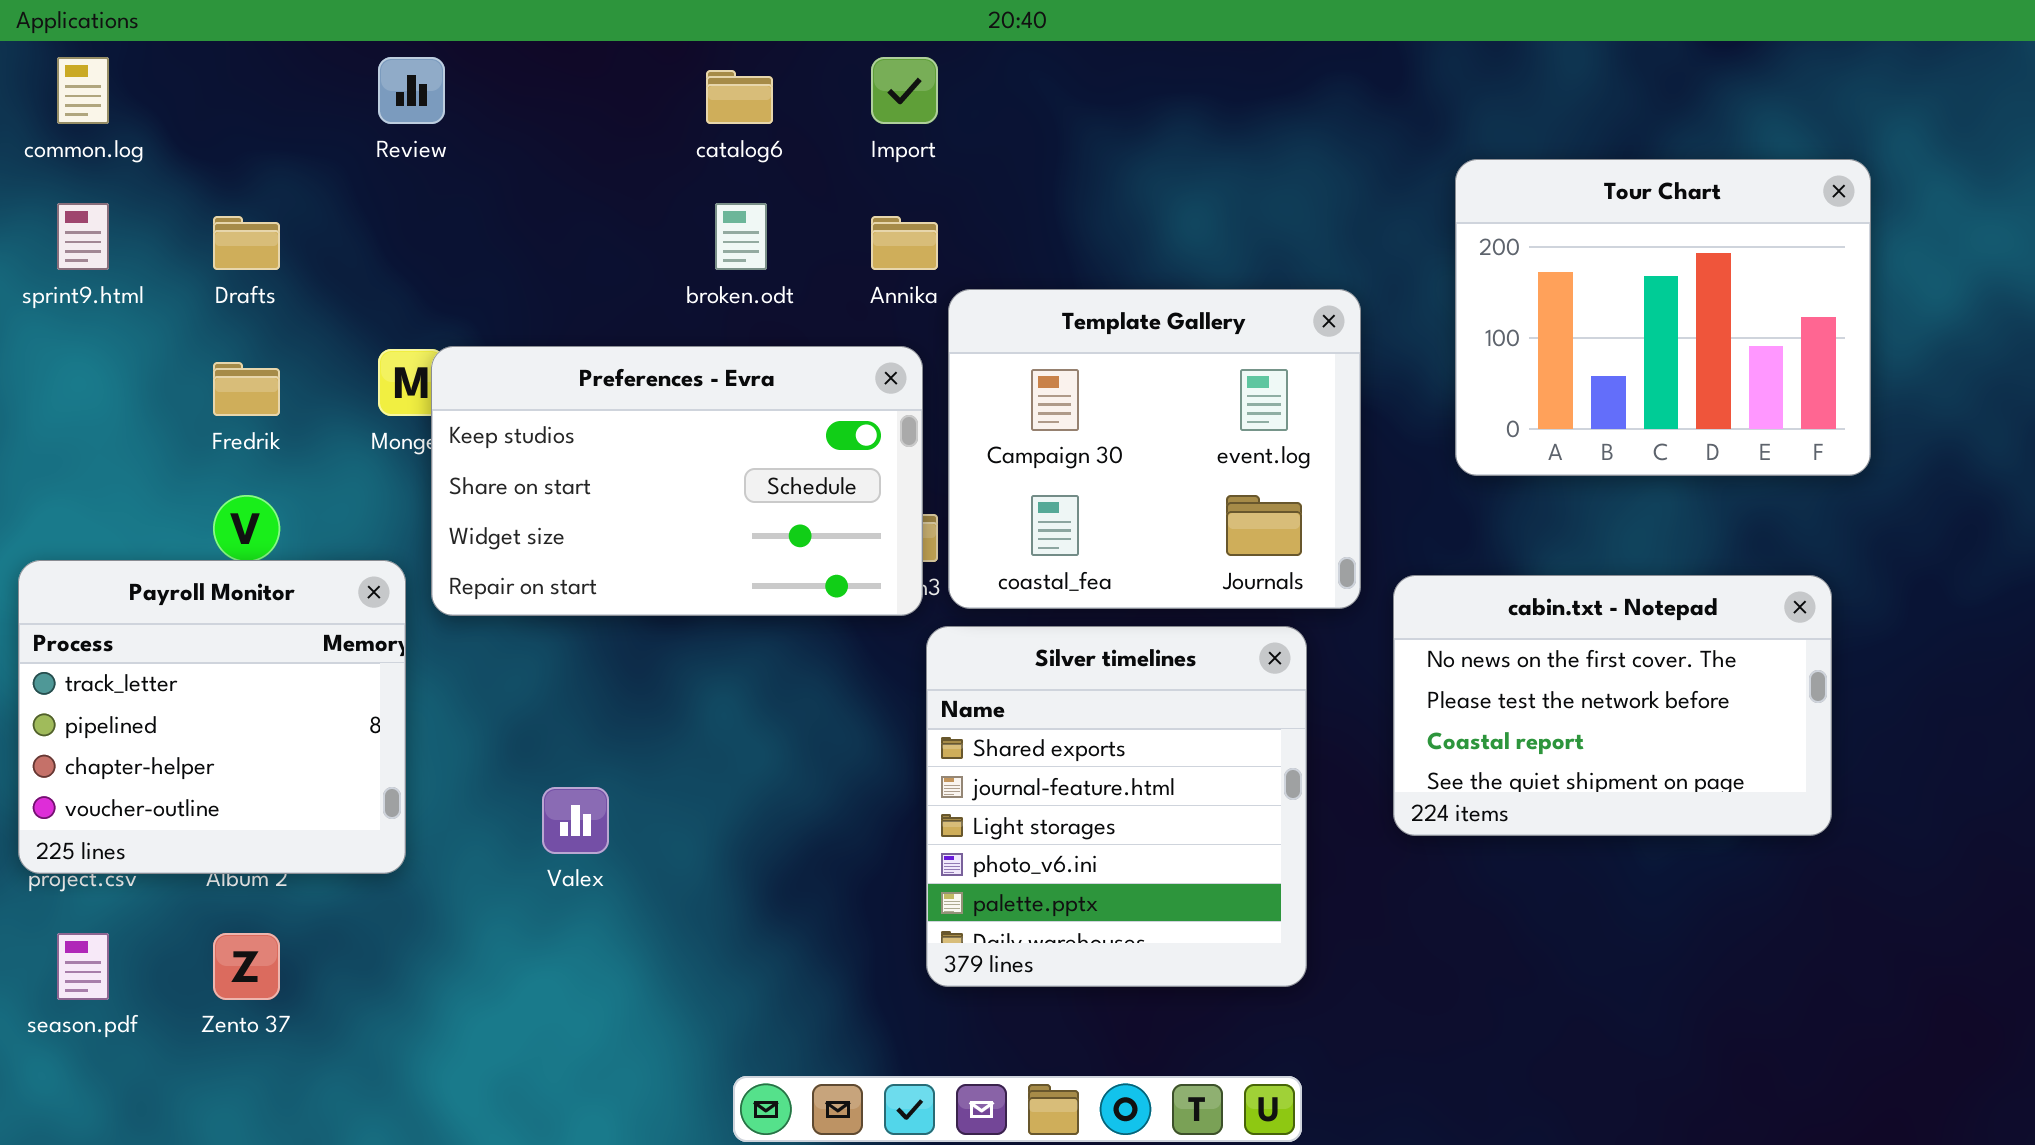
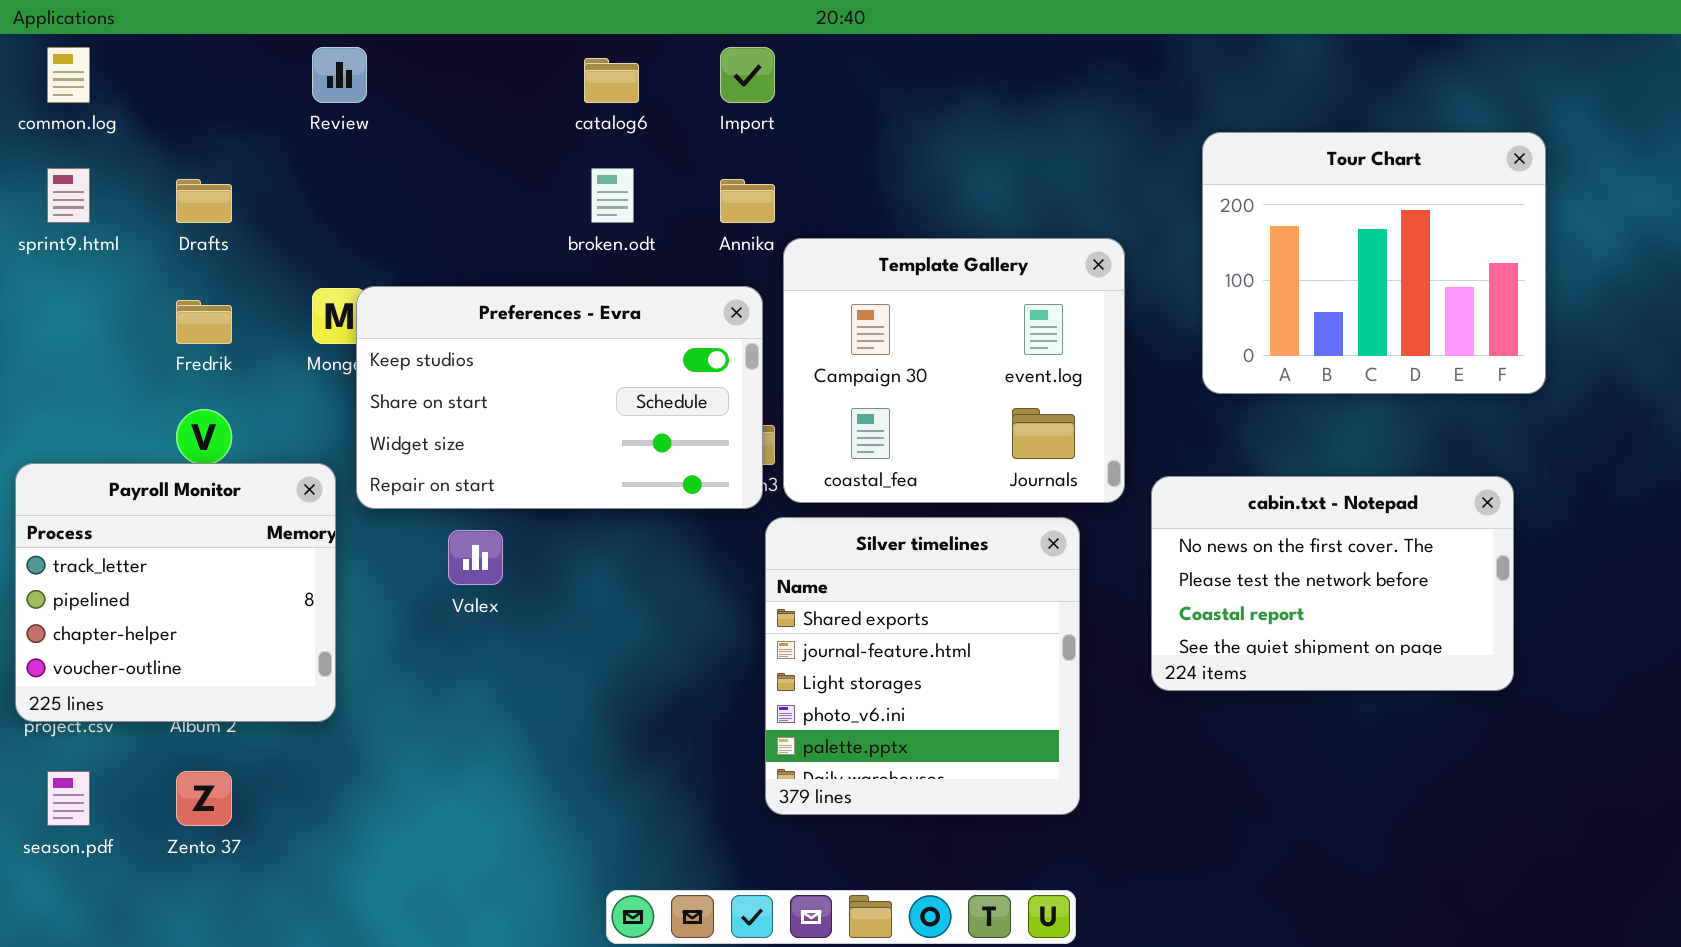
Valex: [542,787,609,854] -> [448,530,503,585], moved

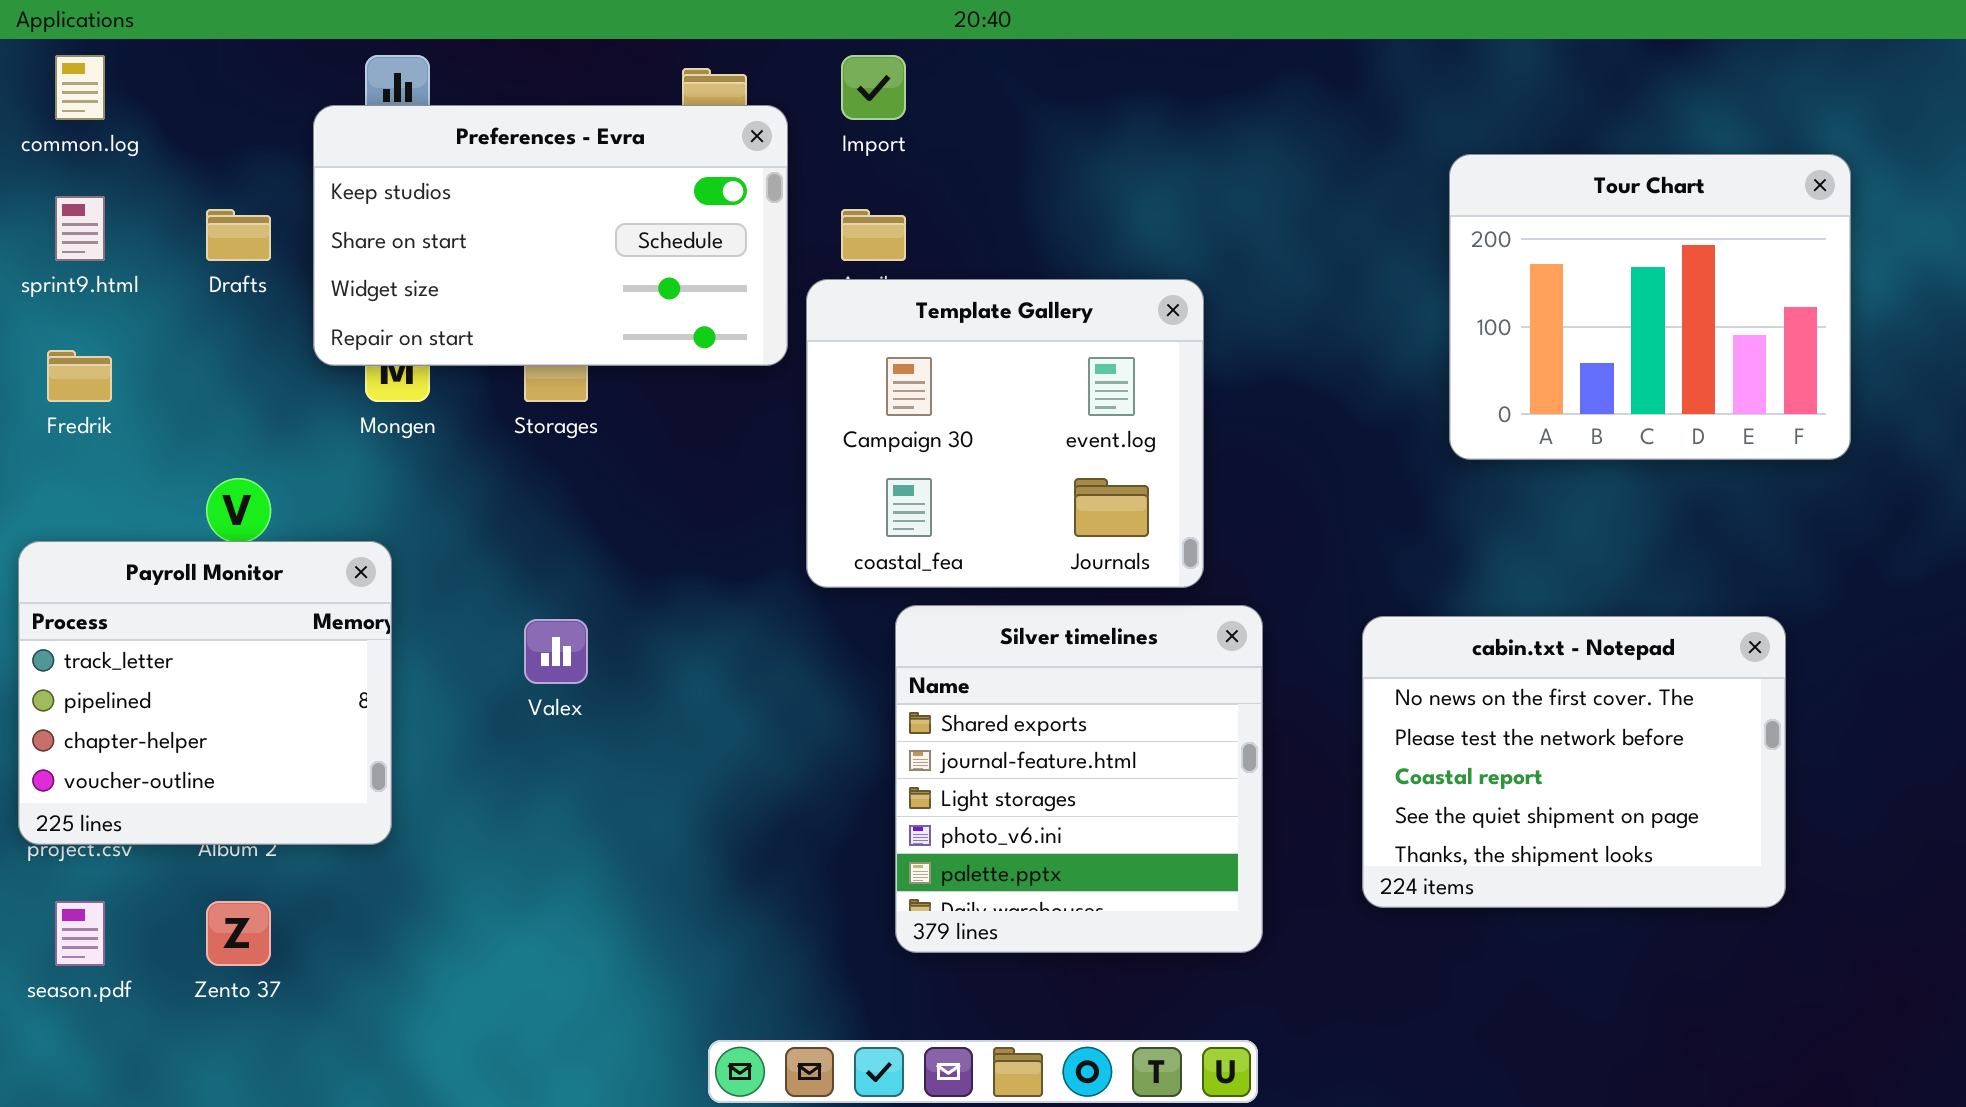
Tour Chart: [1202,132,1546,394] -> [1449,154,1851,460], moved
Template Gallery: [783,238,1125,503] -> [806,279,1204,588], moved
Preferences - Evra: [356,286,763,509] -> [313,105,788,366], moved
Fredrik: [176,300,232,344] -> [47,350,112,402], moved
cabin.txt - Notepad: [1151,476,1514,691] -> [1362,616,1786,908], moved, resized

